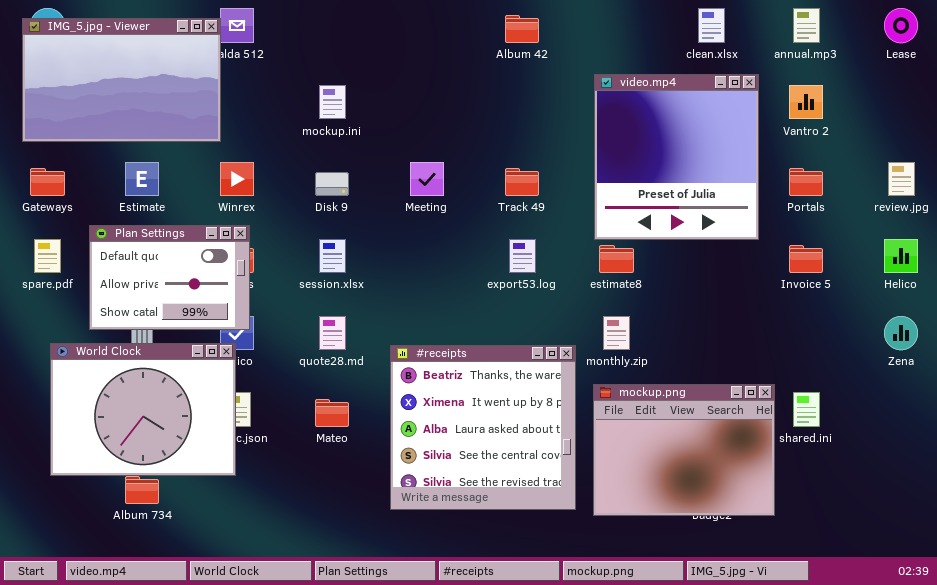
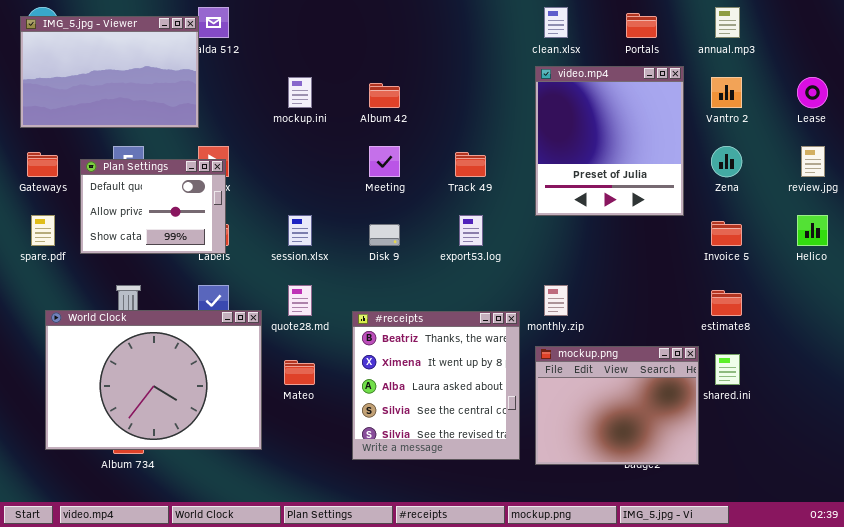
clean.xlsx: [698,8,725,43] -> [544,7,568,38], moved
Lease: [884,8,918,43] -> [797,77,828,108], moved
Album 42: [505,15,539,43] -> [369,83,400,108], moved
Portals: [789,168,823,196] -> [626,13,657,38], moved
Disk 9: [315,172,349,196] -> [369,224,400,246], moved
Plan Settings: [89,225,250,330] -> [80,159,226,254], moved
estimate8: [599,245,634,273] -> [711,290,742,316], moved
Zena: [884,316,918,350] -> [711,146,742,177], moved
World Clock: [50,343,236,476] -> [45,310,262,450], resized

